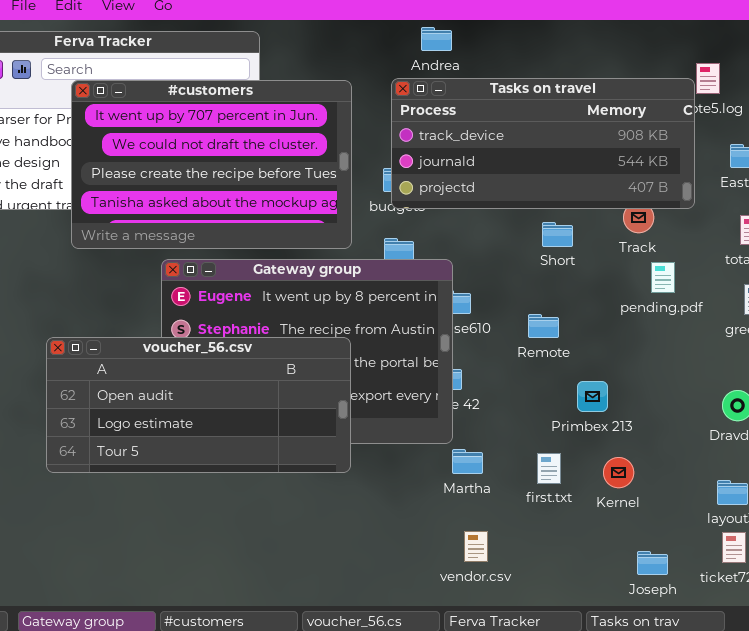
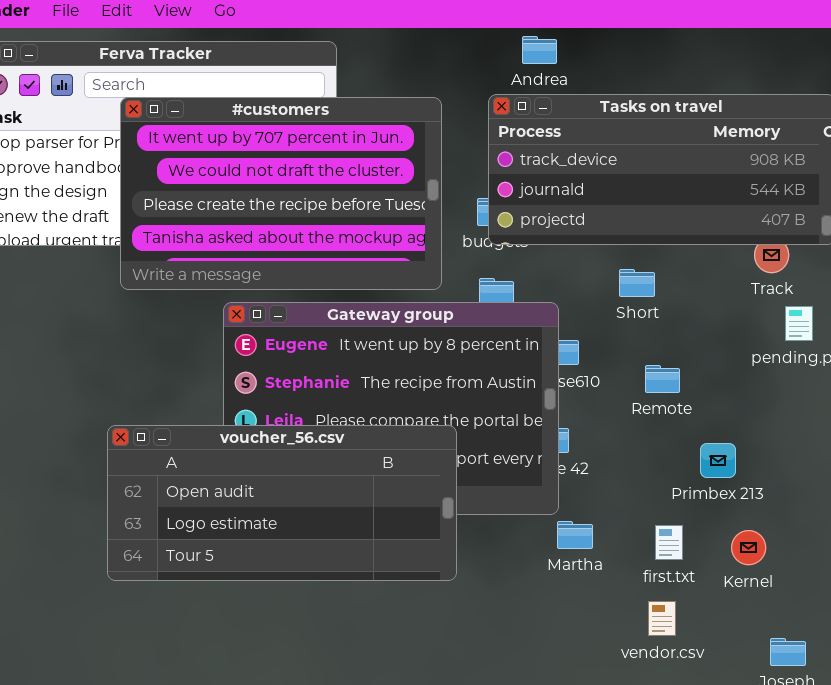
Short: [542,222,573,247] -> [619,269,655,297], moved
voucher_56.csv: [46,337,351,473] -> [107,425,457,581], moved
vendor.csv: [464,531,488,562] -> [648,601,676,636], moved

